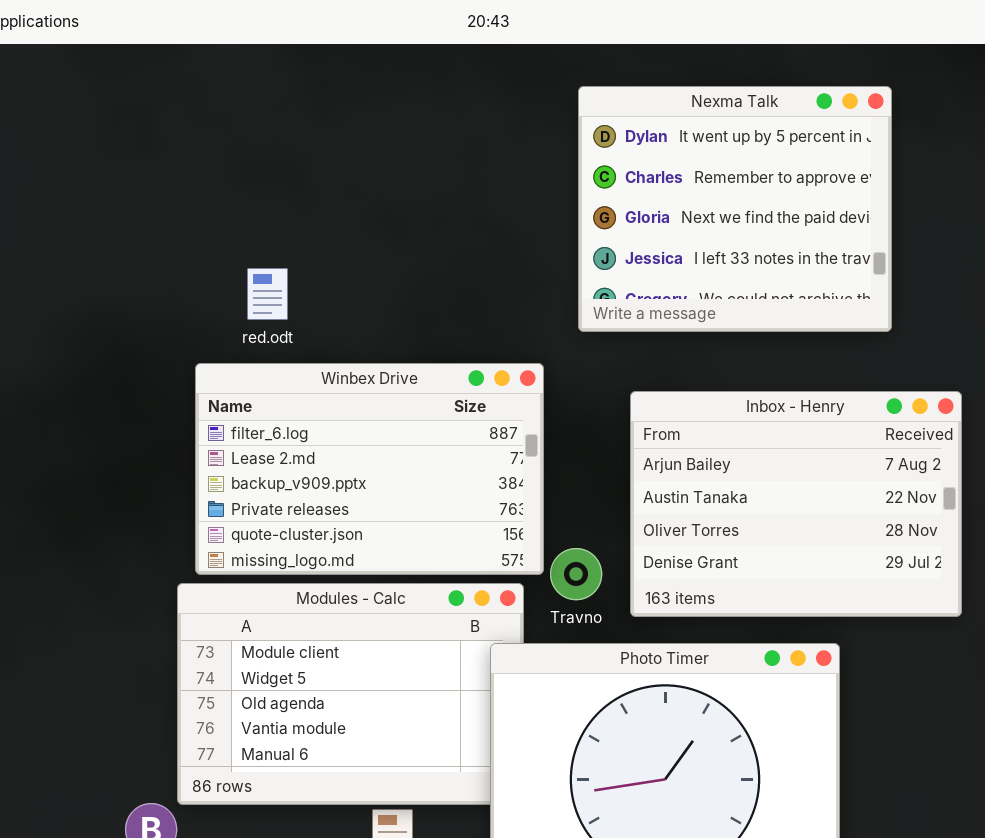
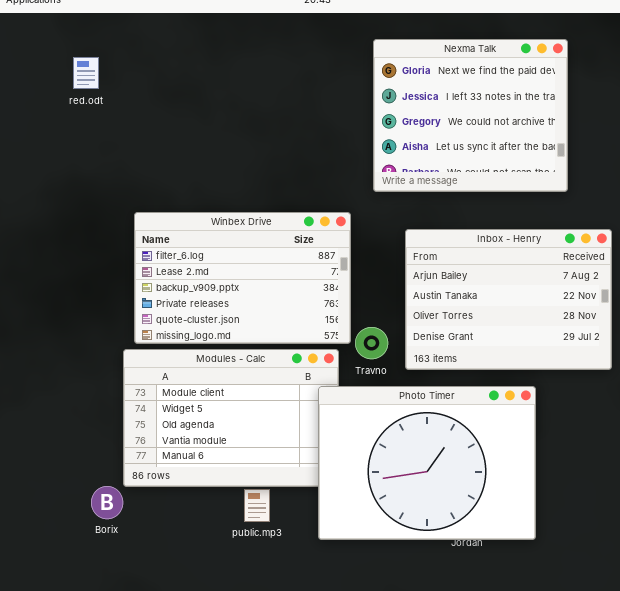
Nexma Talk: [578,86,892,332] -> [373,39,568,192], scrolled down 2 rows
red.odt: [247,268,288,320] -> [73,57,99,89], moved

